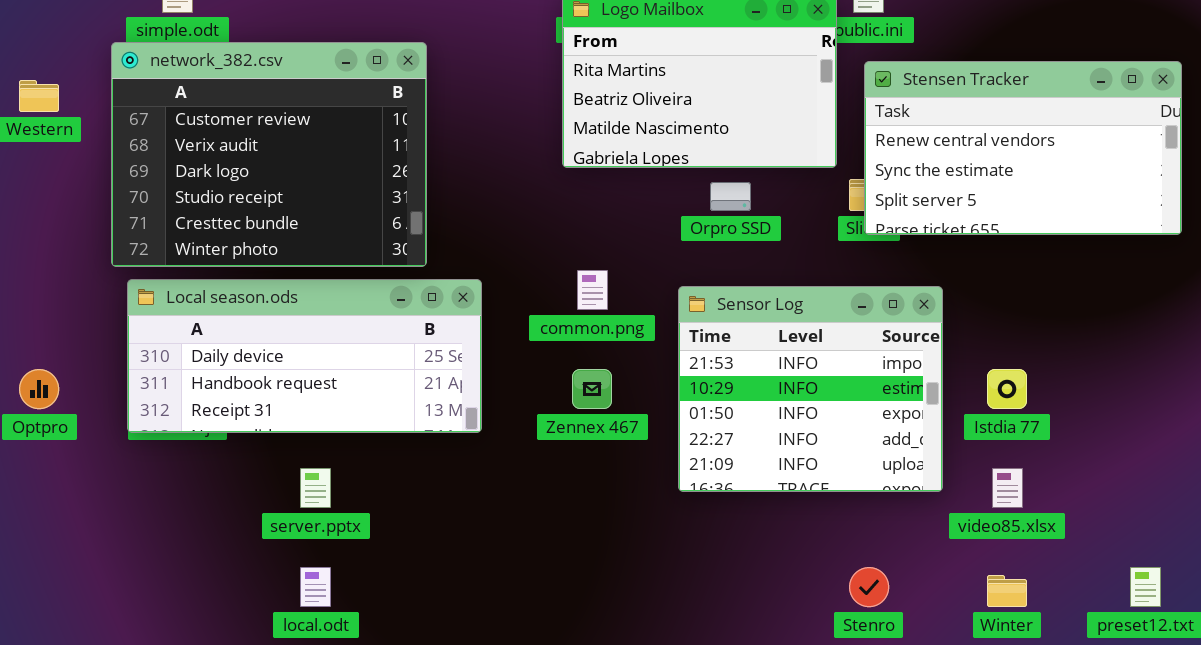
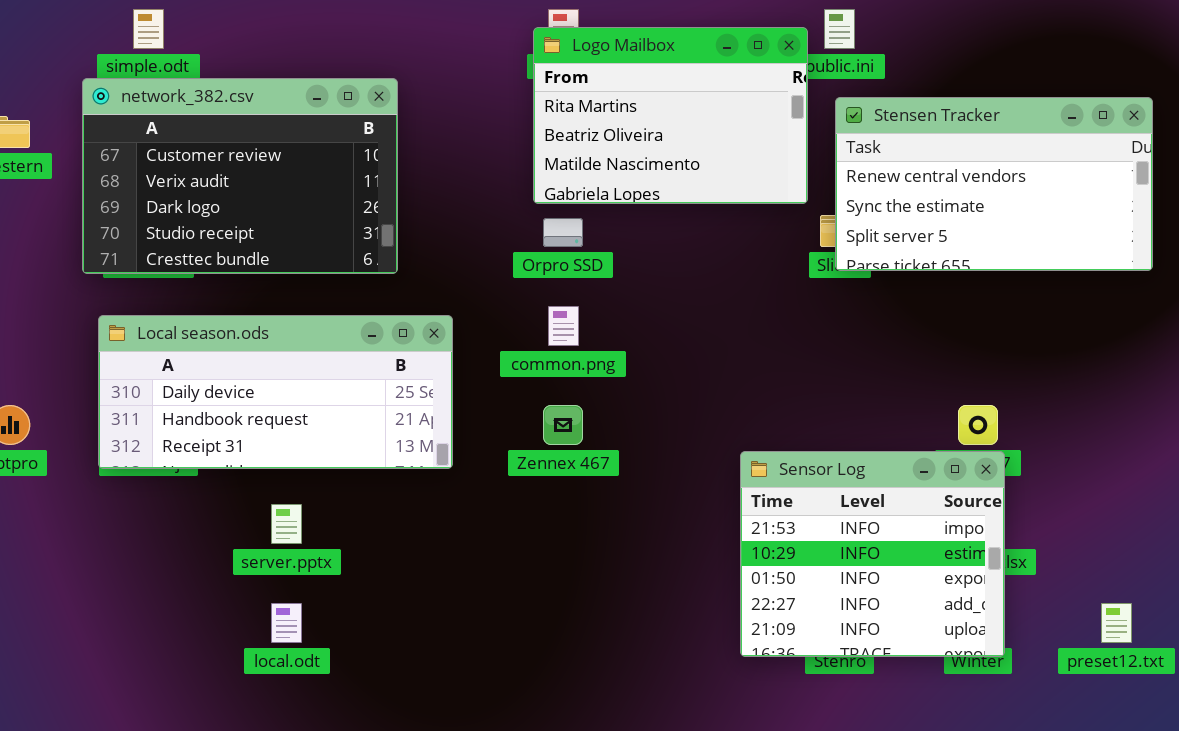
network_382.csv: [111,42,427,267] -> [82,78,398,274], resized
Orpro SSD: [710,182,751,211] -> [543,218,583,247], moved
Sensor Log: [678,286,943,492] -> [740,451,1005,657], moved

